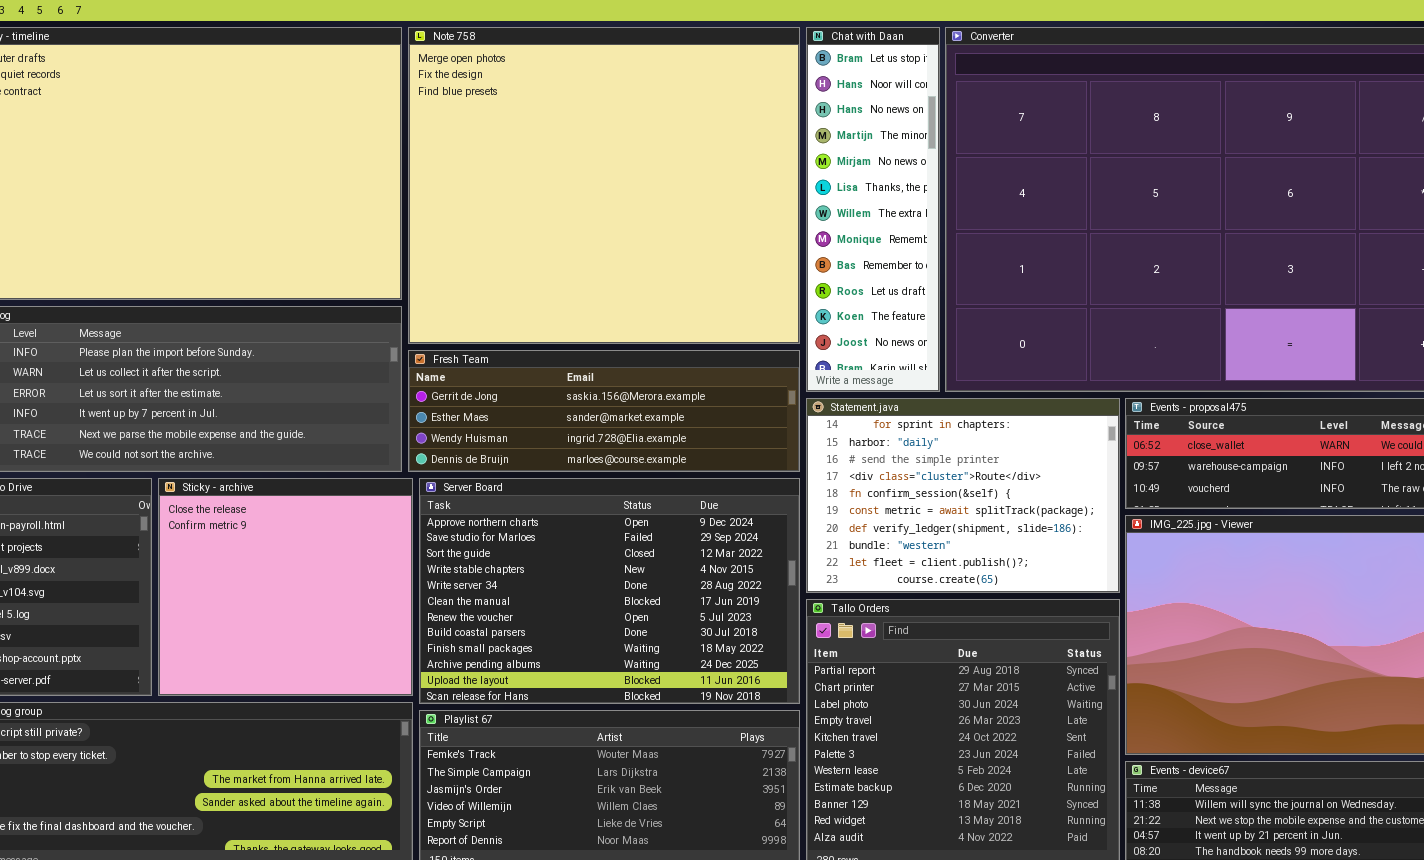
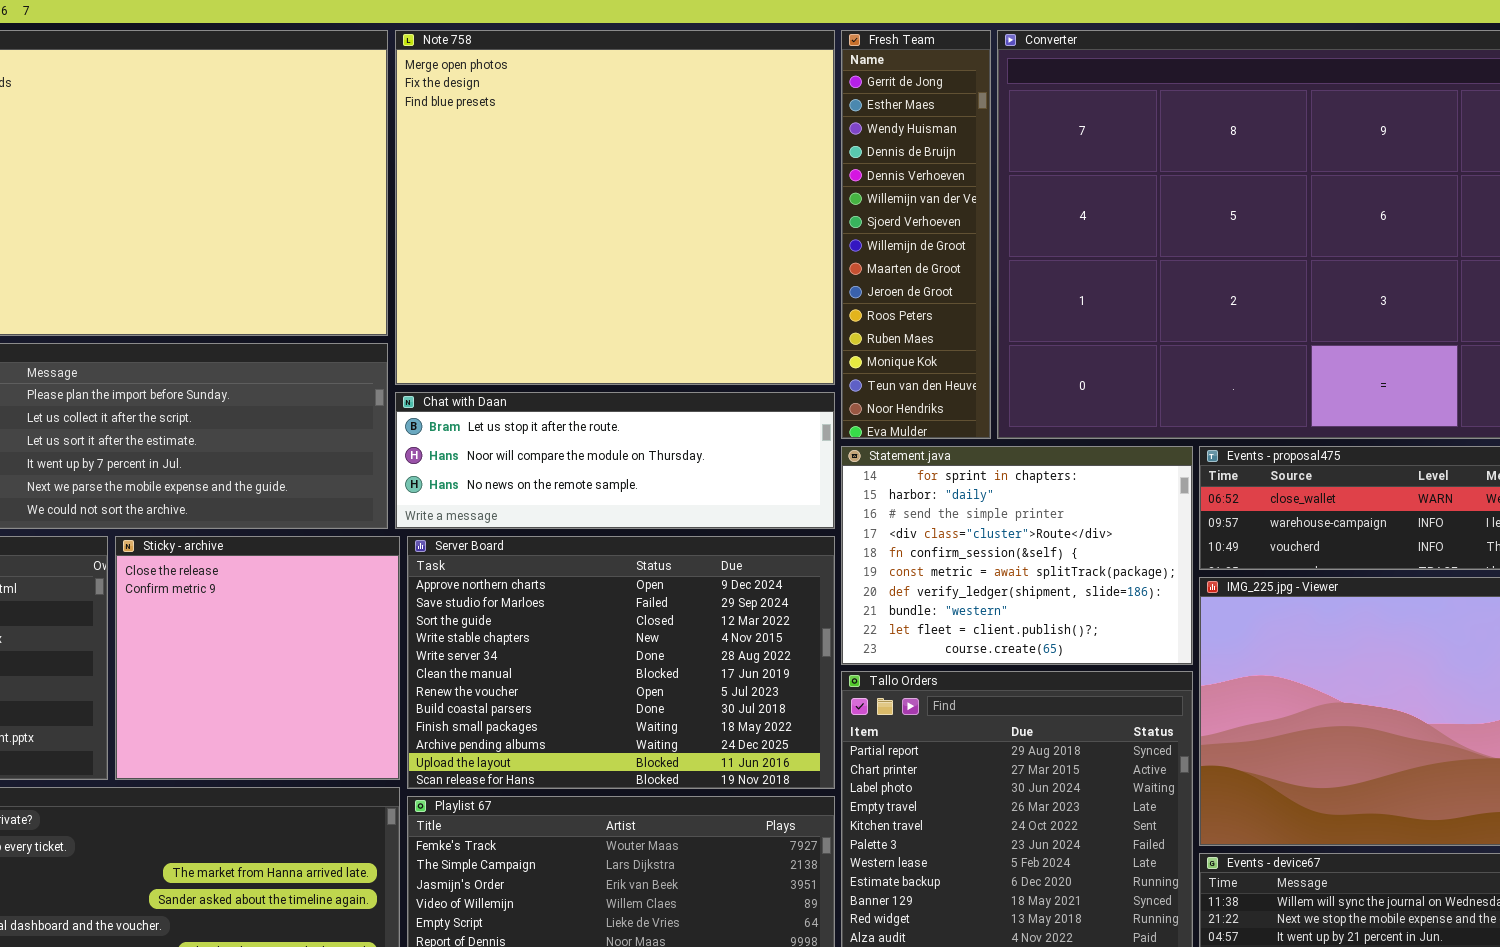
Chat with Daan: [806,27,940,392] -> [395,392,835,529], moved, resized
Fresh Team: [408,350,800,472] -> [841,30,991,439], moved, resized

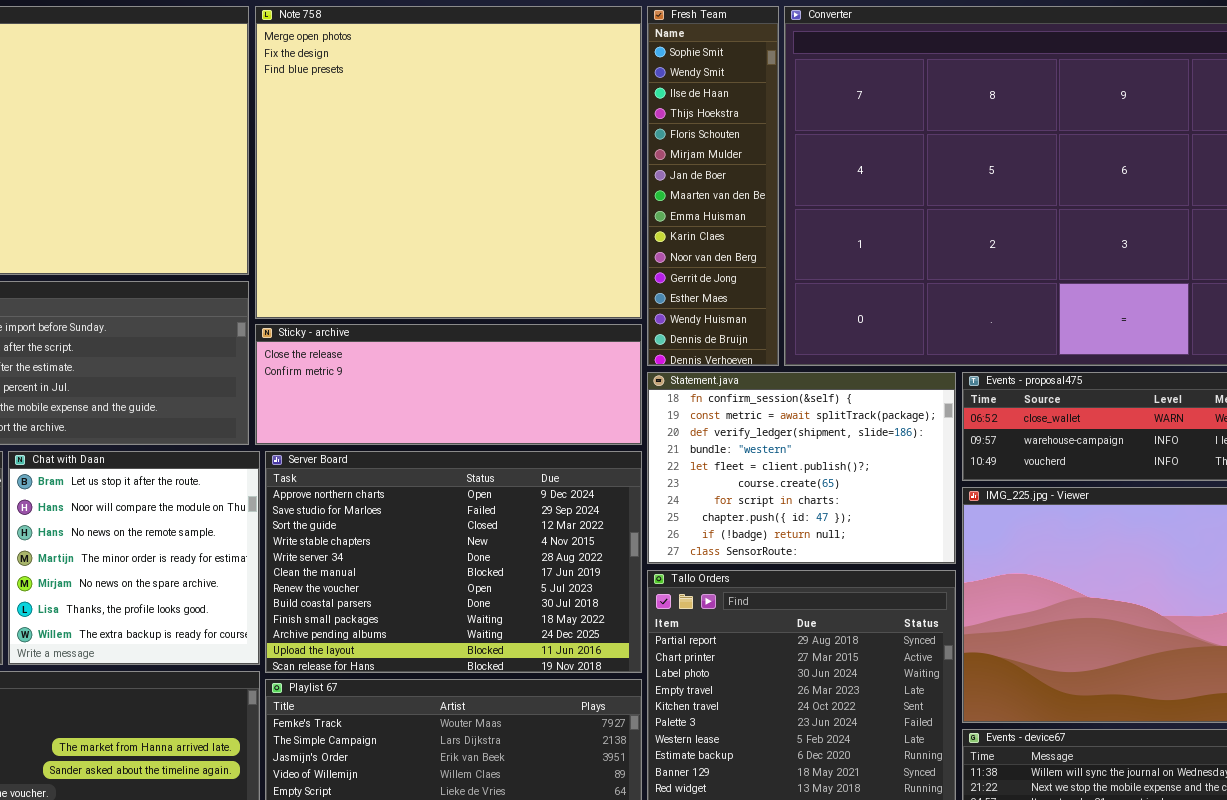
Fresh Team: [841,30,991,439] -> [647,6,779,366], scrolled up 11 rows
Chat with Daan: [395,392,835,529] -> [8,451,260,665], moved, resized
Statement.java: [841,446,1193,665] -> [647,372,956,564], scrolled down 4 rows
Sticky - archive: [115,536,400,780] -> [255,324,642,445], moved, resized

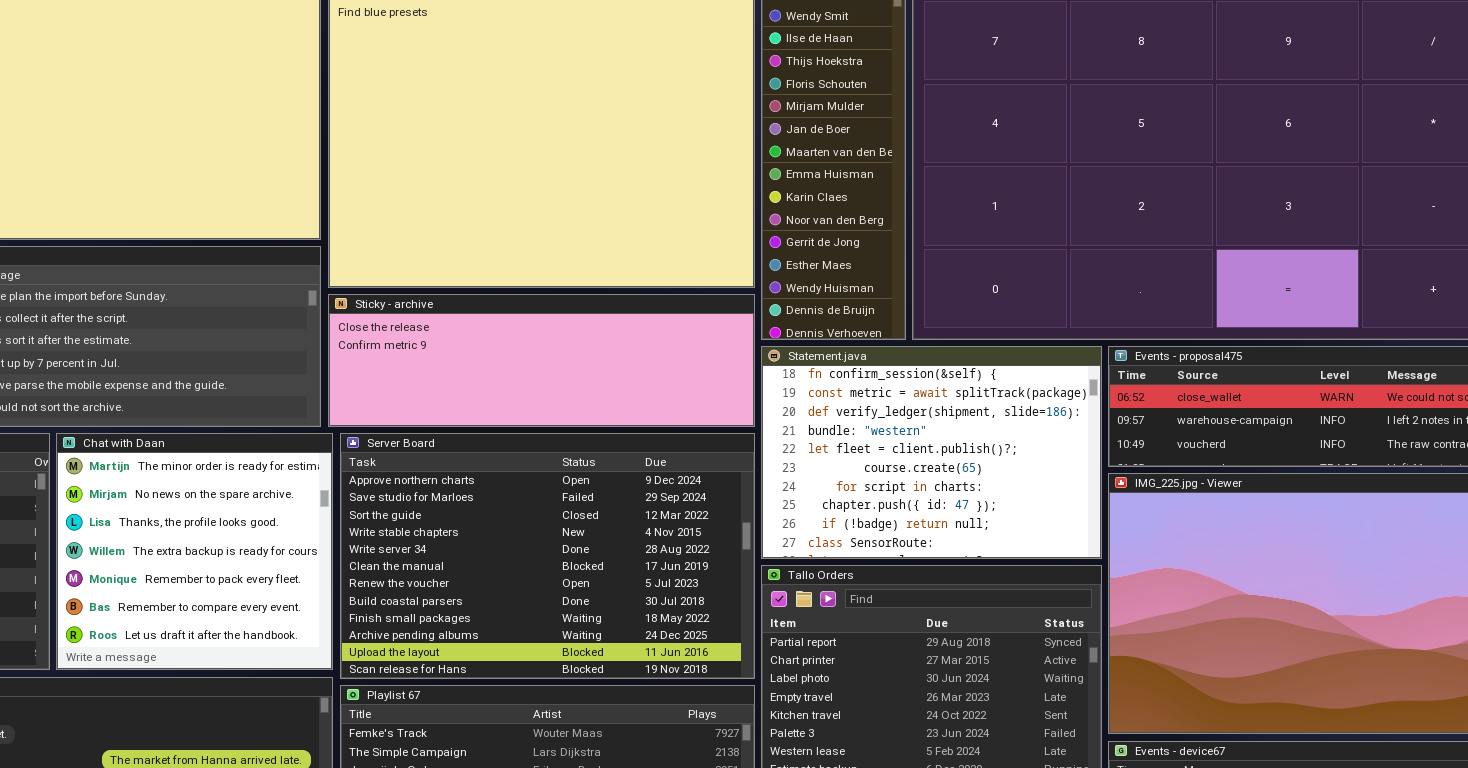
Chat with Daan: [8,451,260,665] -> [56,433,333,670], scrolled down 3 rows

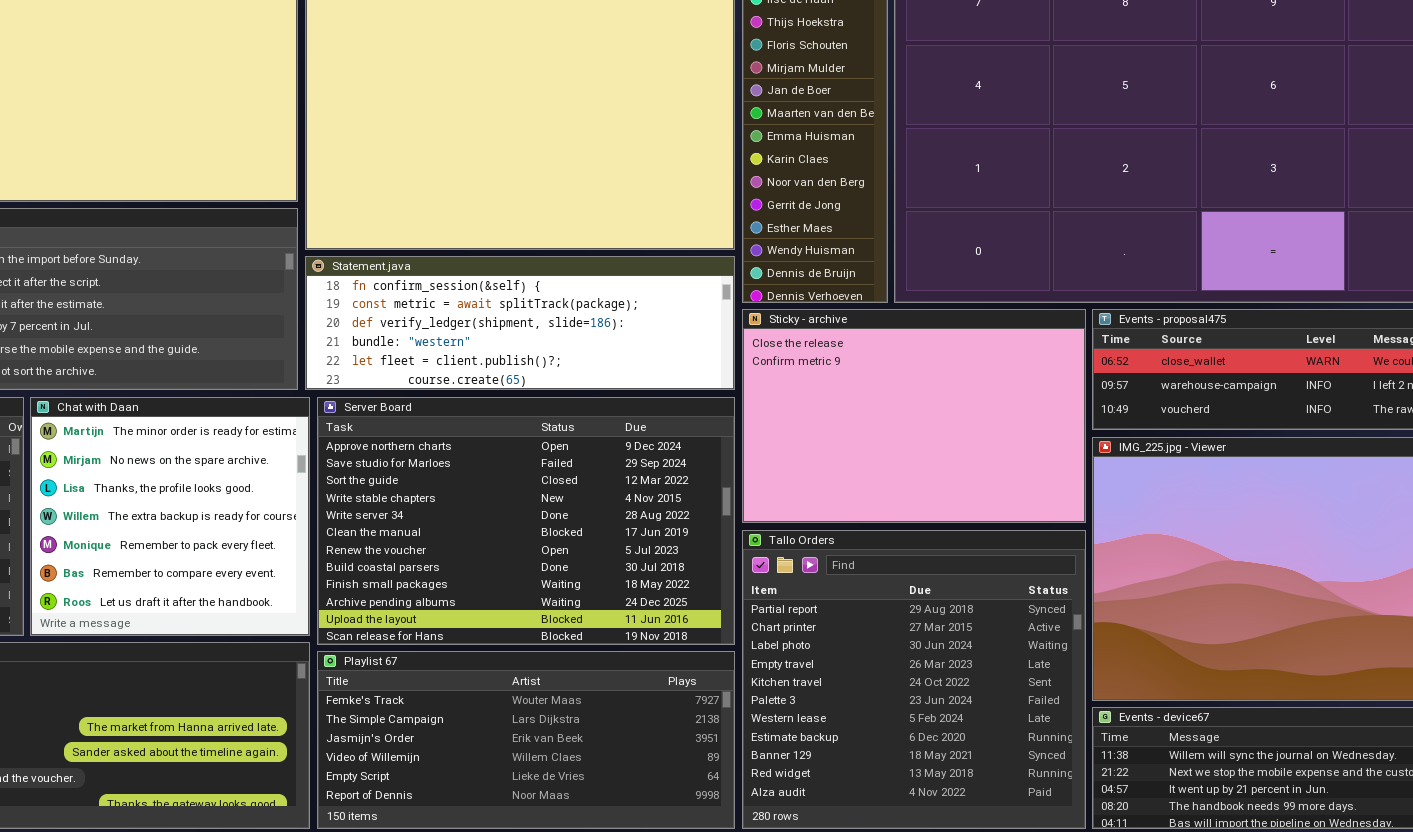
Sticky - archive: [328,294,755,427] -> [742,309,1086,523], moved, resized
Statement.java: [761,346,1102,559] -> [305,256,735,390], moved, resized

